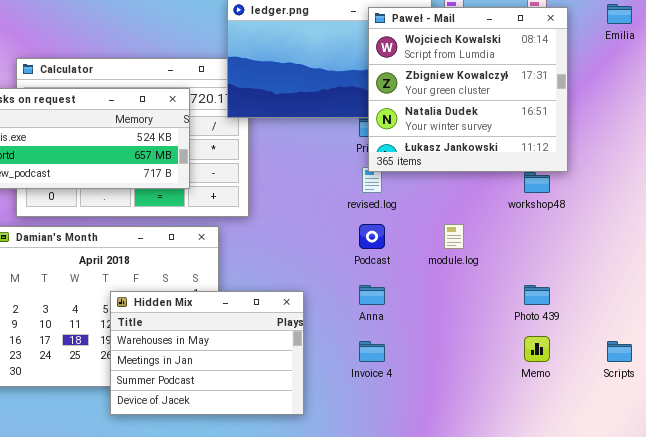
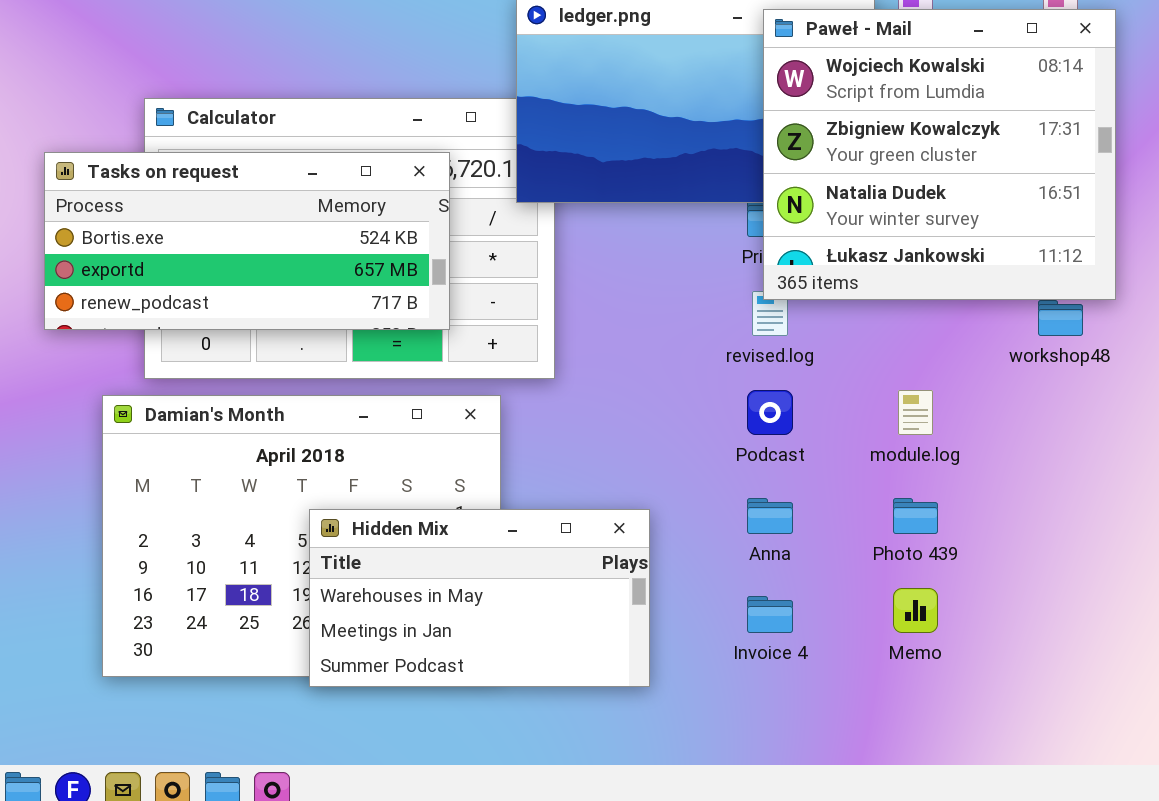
Photo 439: [524,285,550,305] -> [893,498,938,534], moved
Hidden Mix: [110,291,304,415] -> [309,509,650,687], resized
Memo: [524,336,550,362] -> [893,588,938,633], moved

